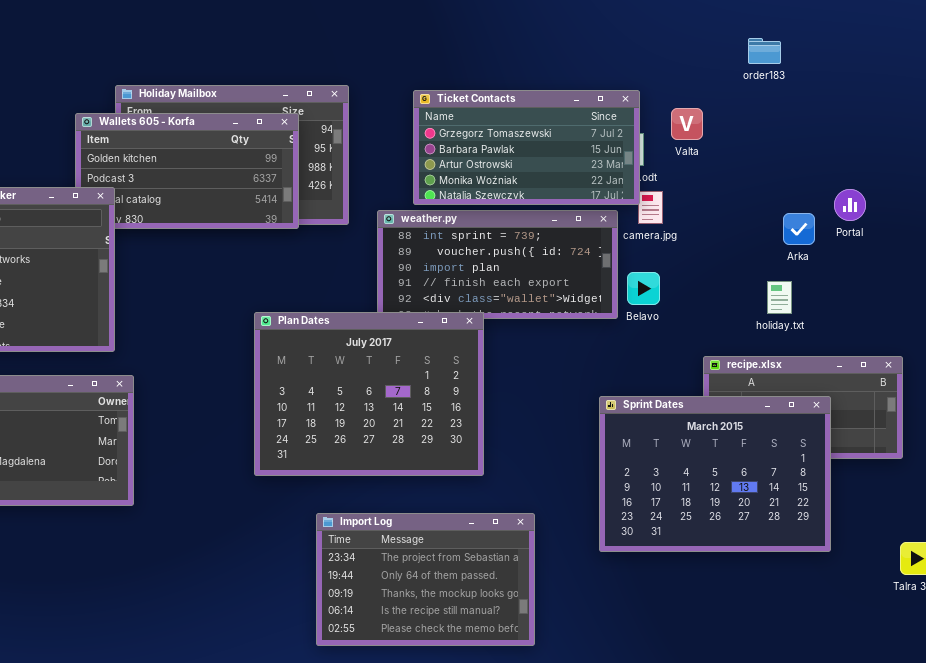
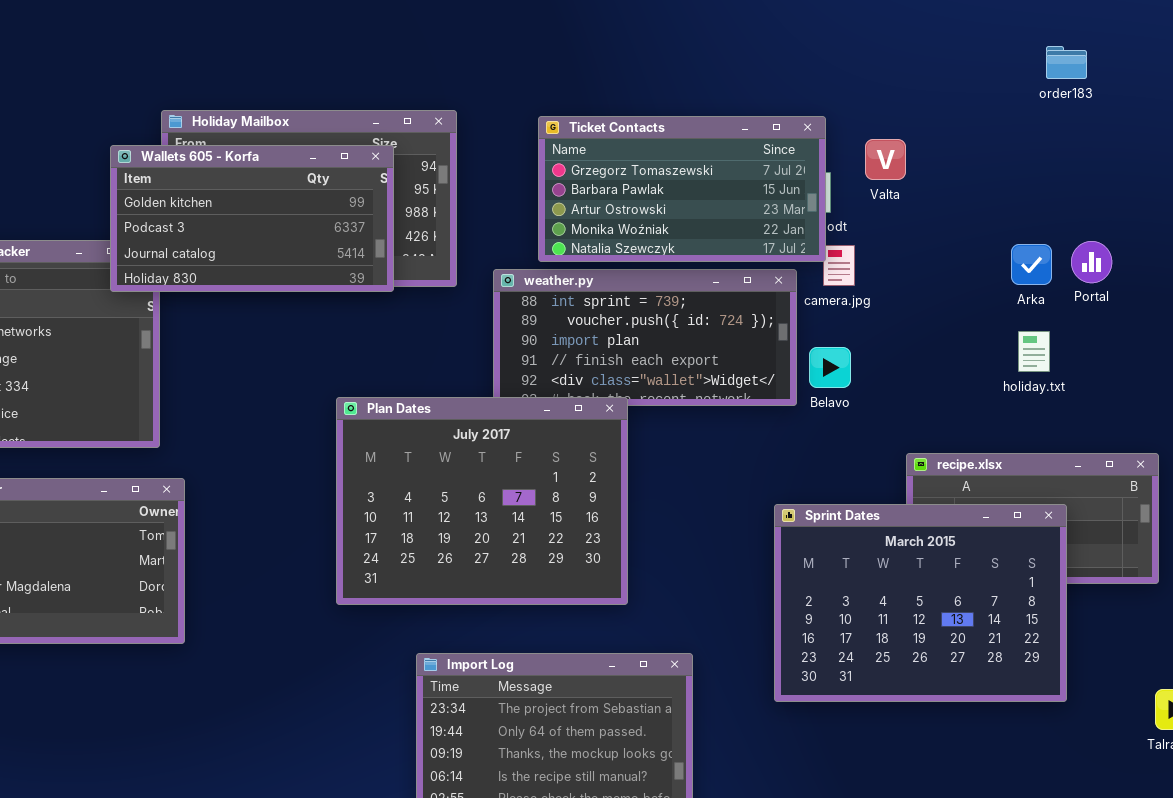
order183: [748,38,781,64] -> [1046,46,1087,79], moved
Wallets 605 - Korfa: [75,113,299,229] -> [110,145,394,292], raised
Arka: [783,213,815,245] -> [1011,244,1052,285], moved
holiday.txt: [767,281,792,314] -> [1018,331,1050,372], moved

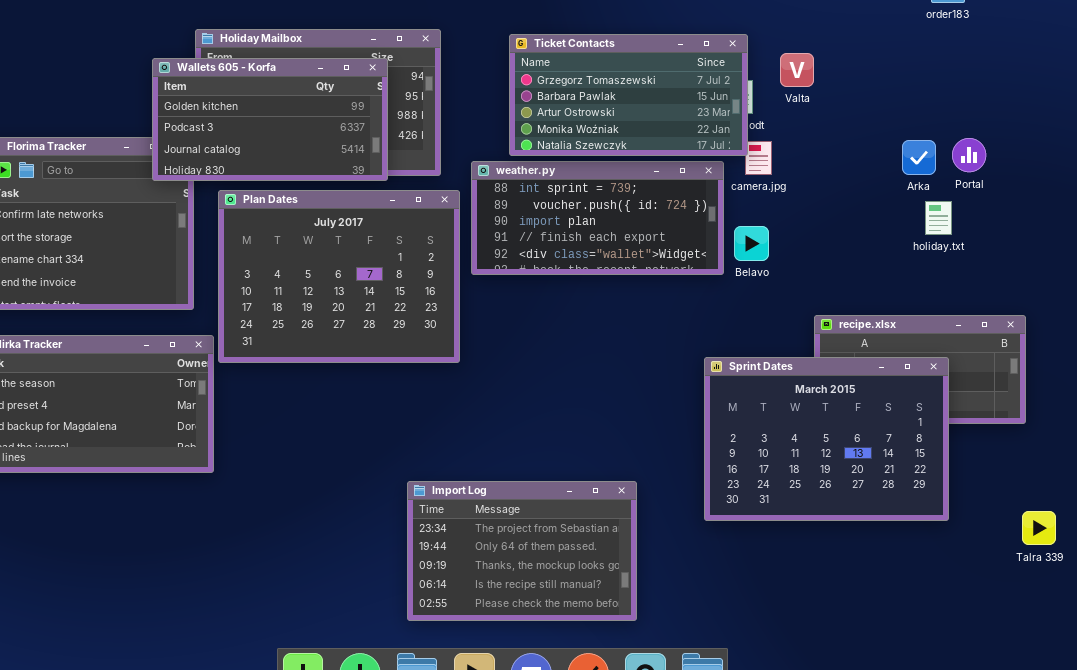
holiday.txt: [1018,331,1050,372] -> [925,201,952,235], moved
Plan Dates: [336,397,628,605] -> [218,190,460,363], moved

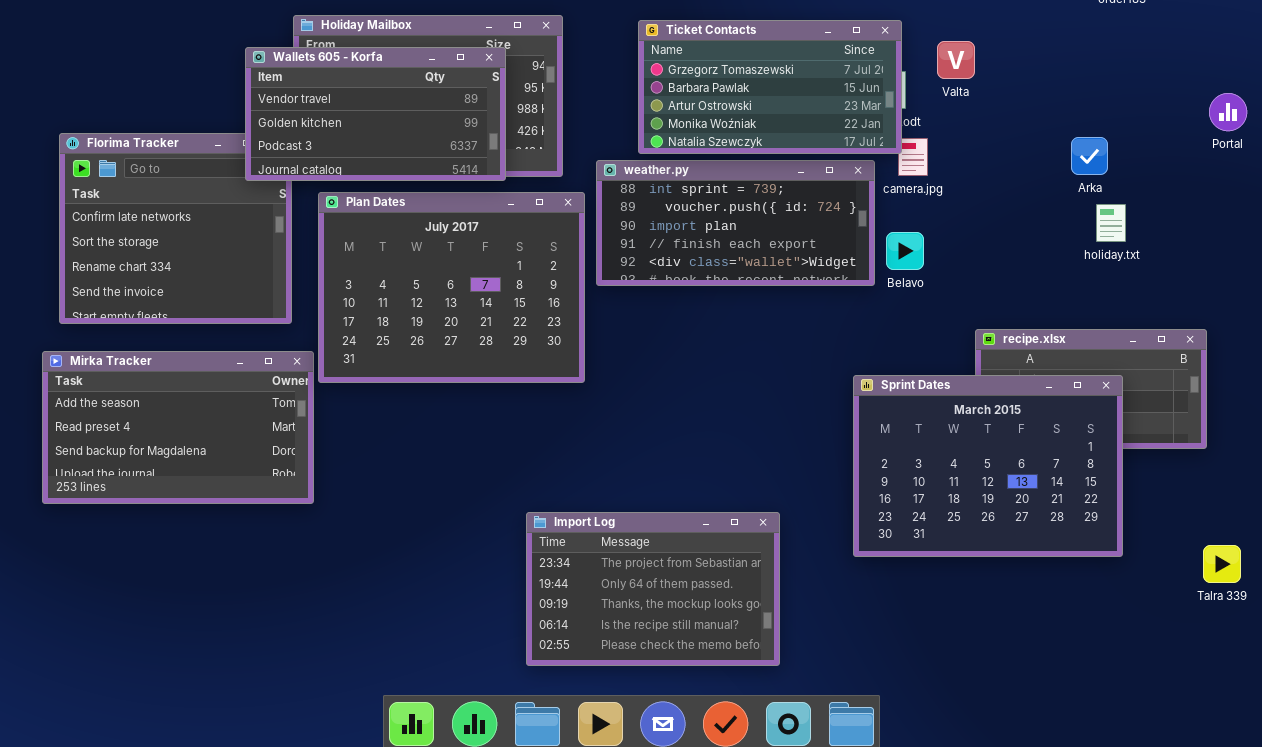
Wallets 605 - Korfa: [152,58,388,181] -> [245,47,506,181], scrolled up 1 row
Portal: [952,138,986,172] -> [1209,93,1247,131], moved

